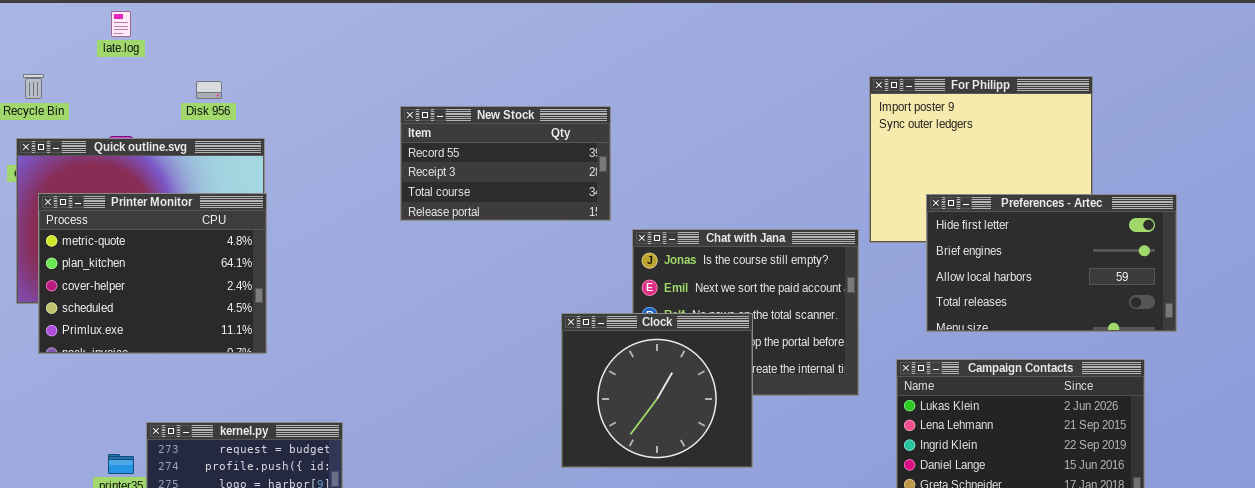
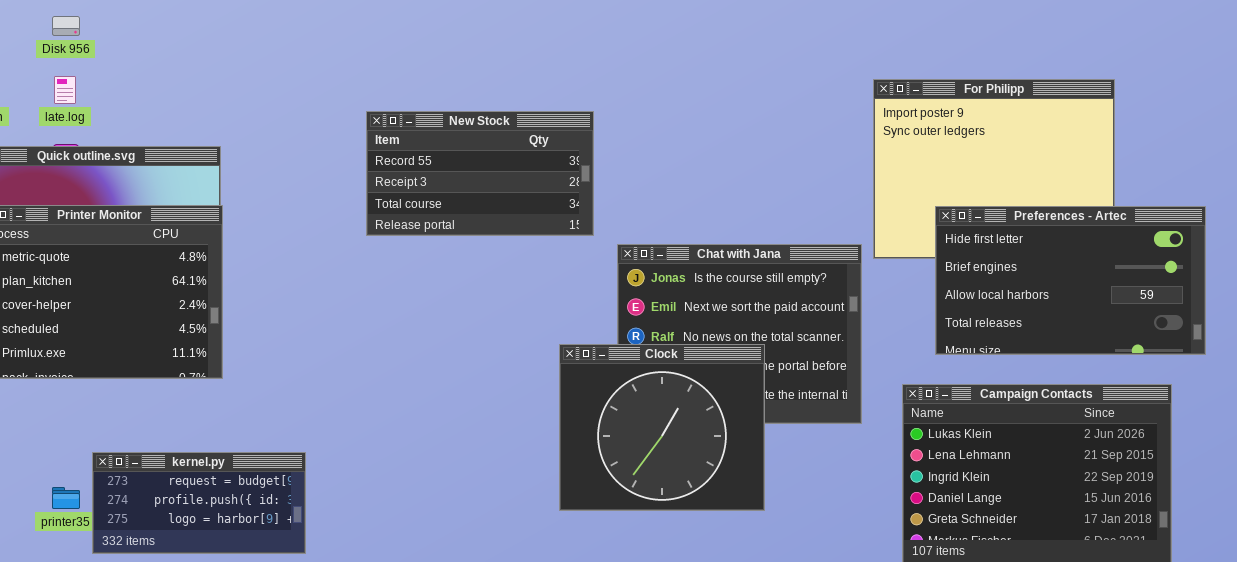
late.log: [111,11,131,37] -> [54,76,76,104], moved
Disk 956: [196,81,222,99] -> [52,16,80,36], moved
Clock: [561,313,753,468] -> [559,344,765,511], moved

